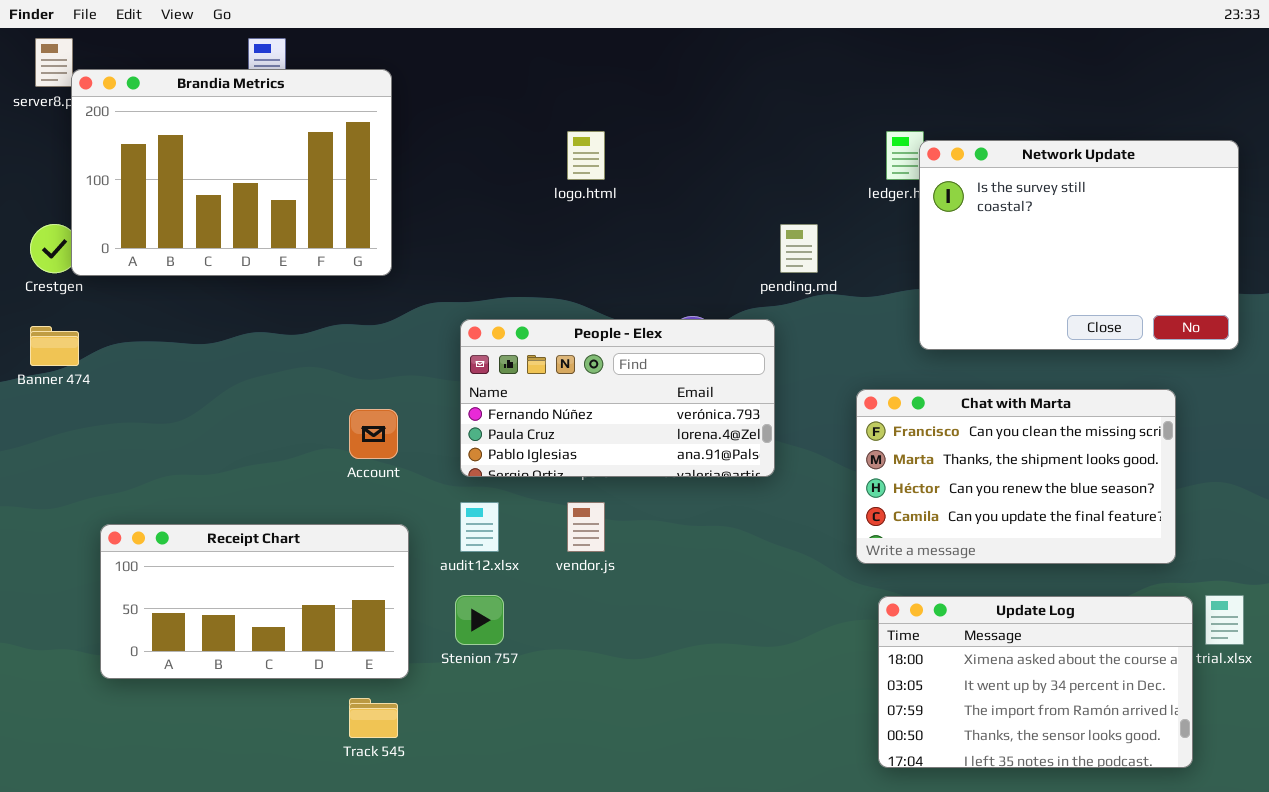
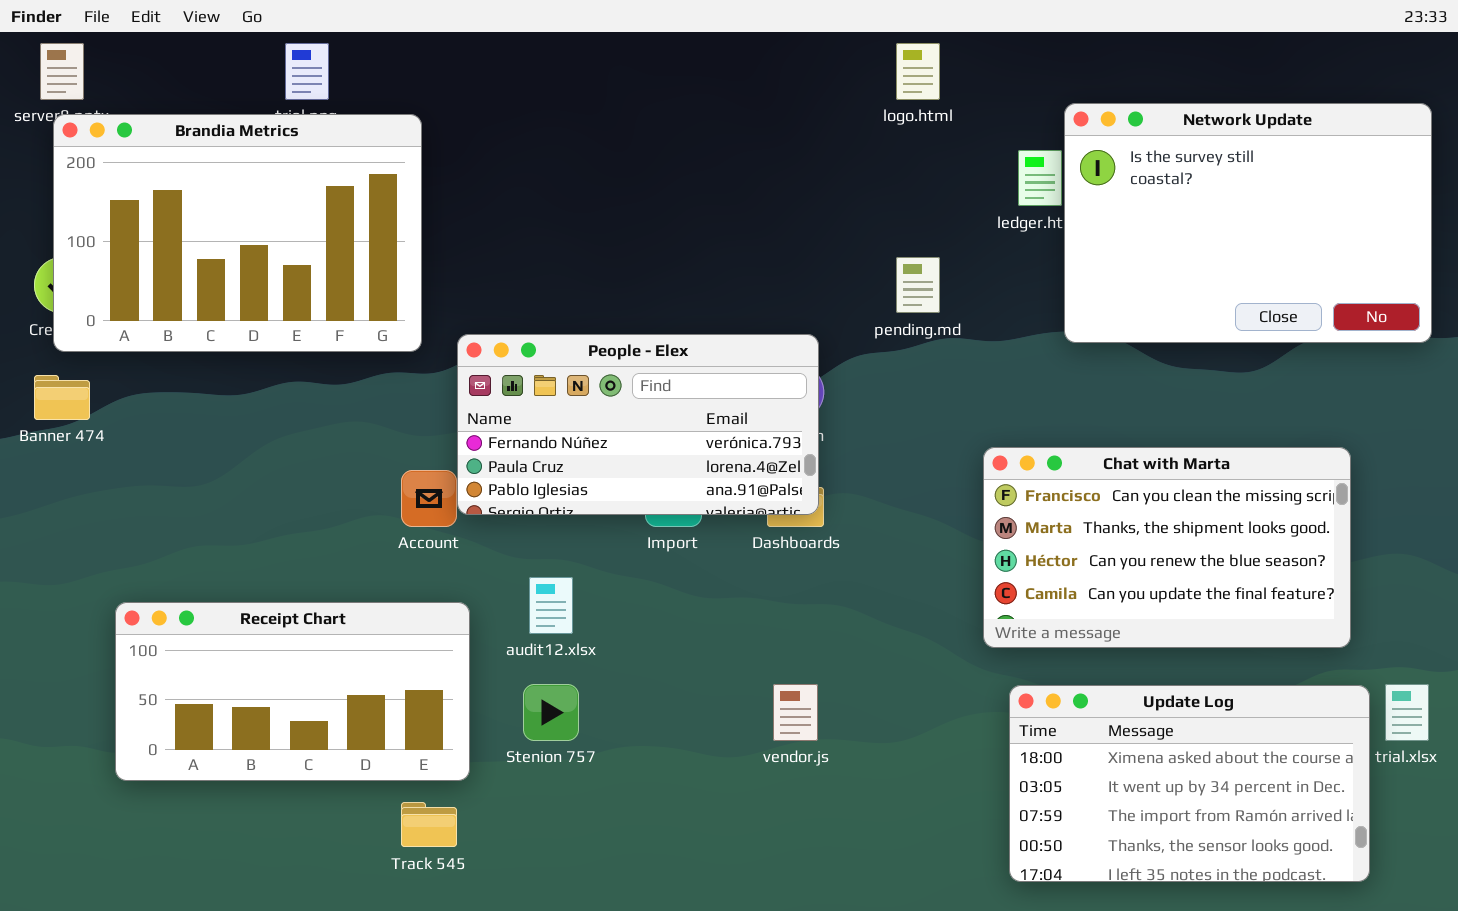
Brandia Metrics: [71,69,392,276] -> [53,114,422,352], moved
logo.html: [567,131,605,180] -> [896,43,940,100], moved
Network Update: [919,140,1239,350] -> [1064,103,1432,343], moved
People - Elex: [460,319,775,477] -> [457,334,819,515], moved
vendor.js: [567,502,605,552] -> [773,684,818,741], moved

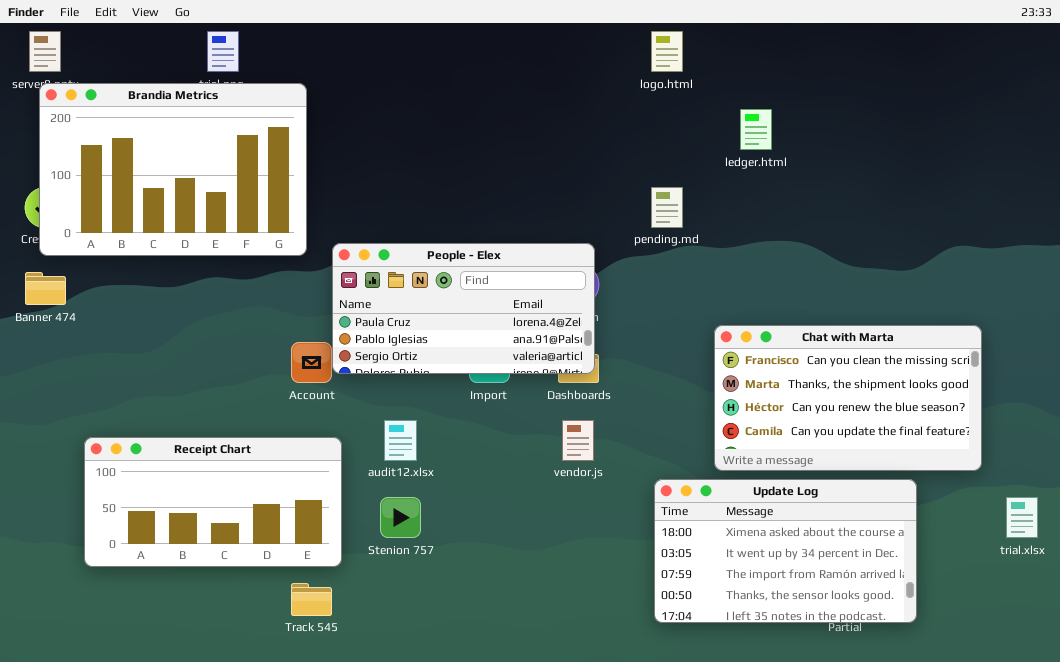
Network Update: [1064,103,1432,343] -> none, closed
People - Elex: [457,334,819,515] -> [332,243,595,374], scrolled down 1 row
vendor.js: [773,684,818,741] -> [562,420,594,461], moved
Update Log: [1009,685,1370,882] -> [654,479,917,623], moved

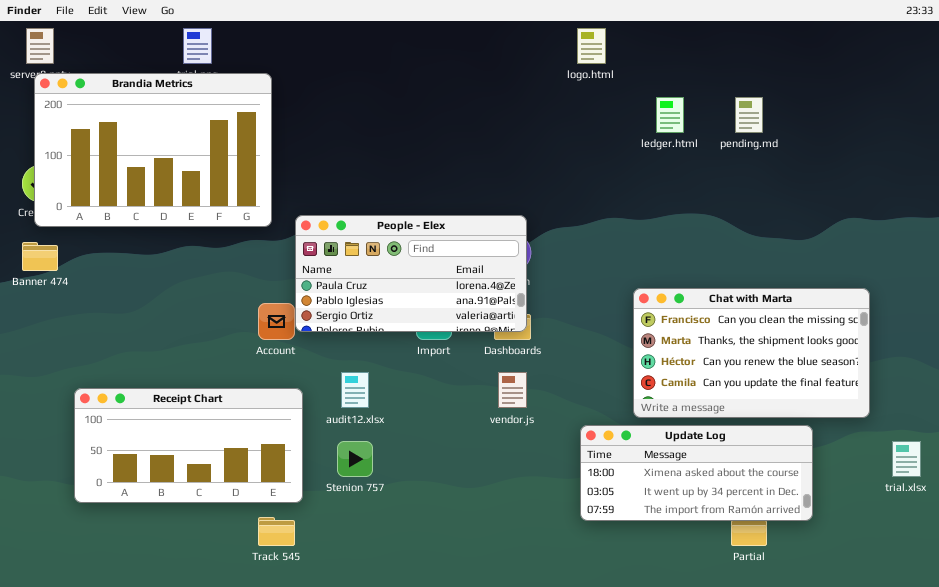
pending.md: [651,187,683,228] -> [735,97,763,133], moved
Update Log: [654,479,917,623] -> [580,425,813,521], resized

